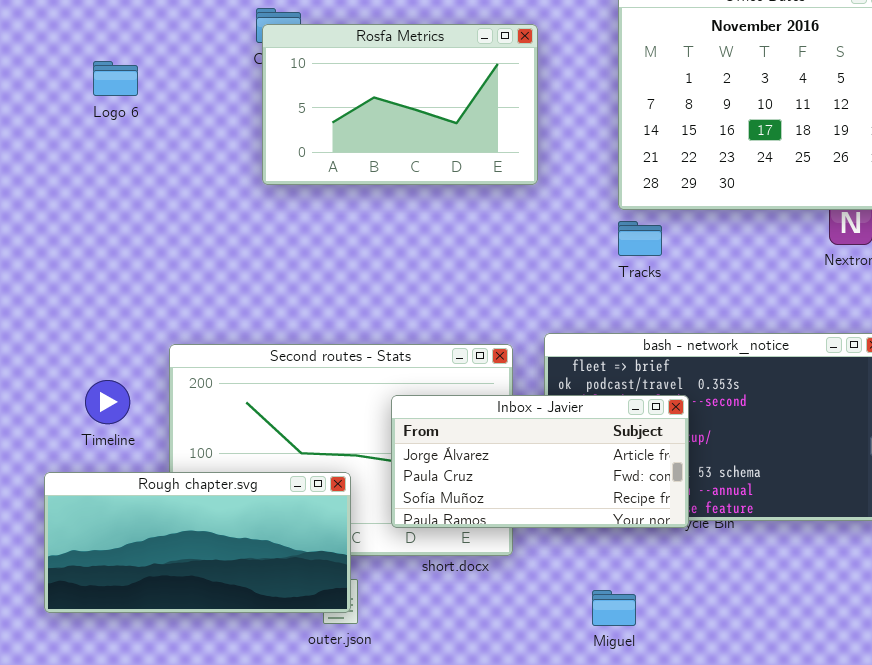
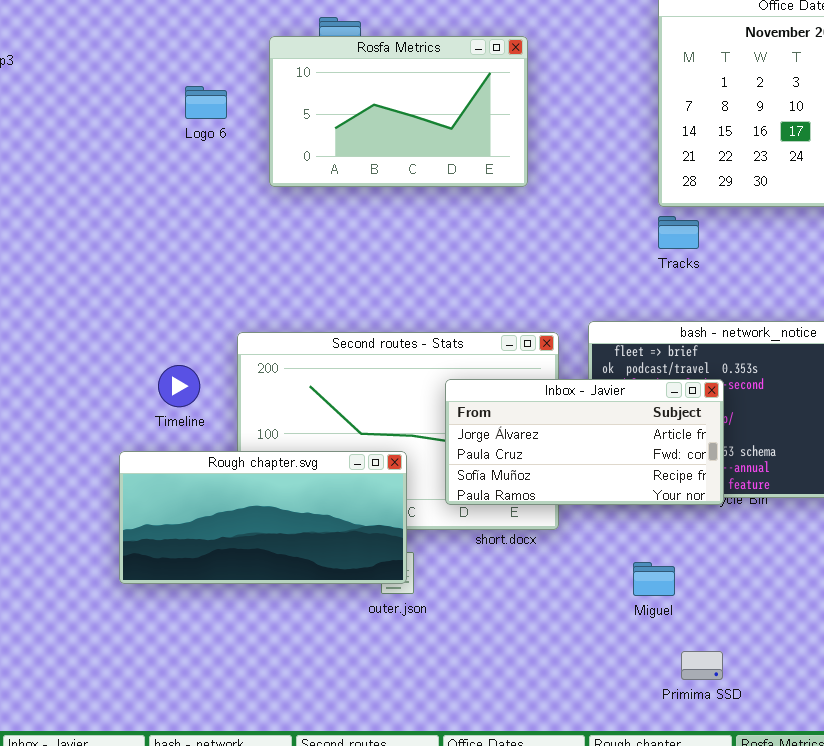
Rosfa Metrics: [262,24,538,185] -> [269,36,528,187], moved
Logo 6: [93,61,138,96] -> [185,86,227,119], moved

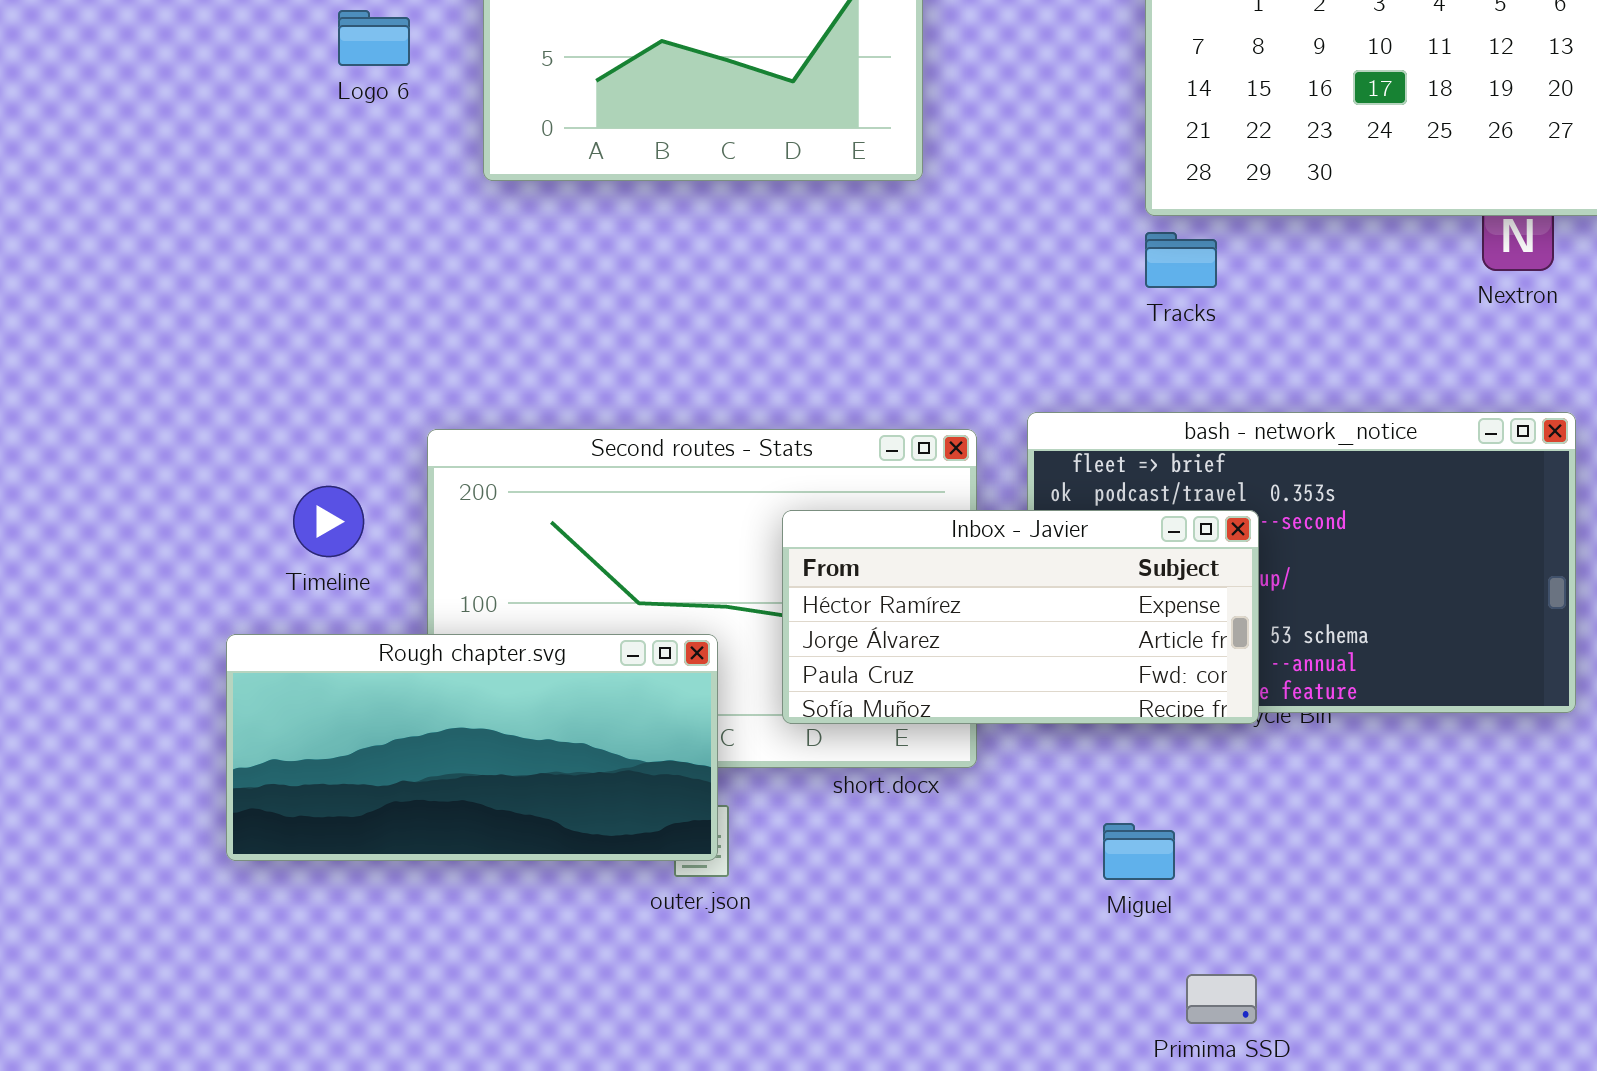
Inbox - Javier: [445,379,724,505] -> [782,510,1259,724], scrolled up 1 row

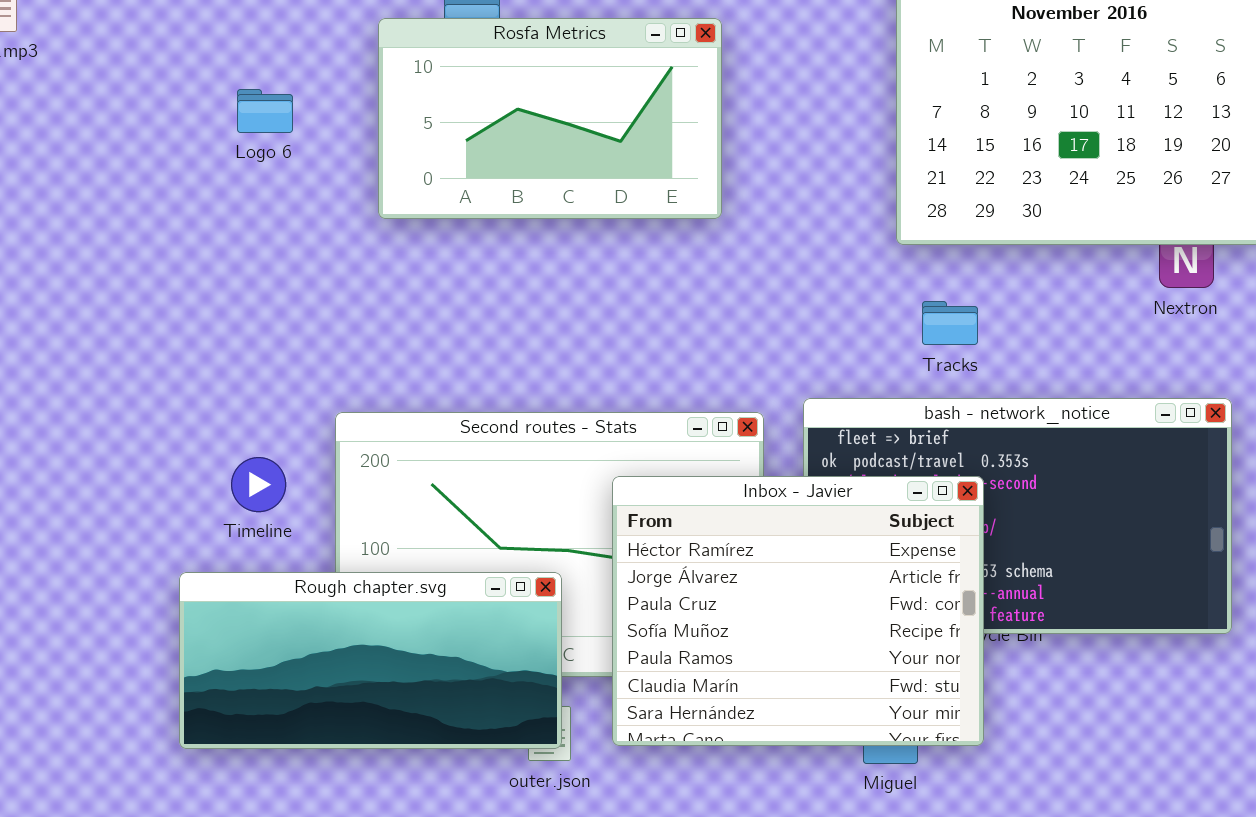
Logo 6: [338,10,410,66] -> [237,89,293,133], moved
Tracks: [1145,232,1217,288] -> [922,301,978,345], moved
Inbox - Javier: [782,510,1259,724] -> [612,476,984,746], resized

